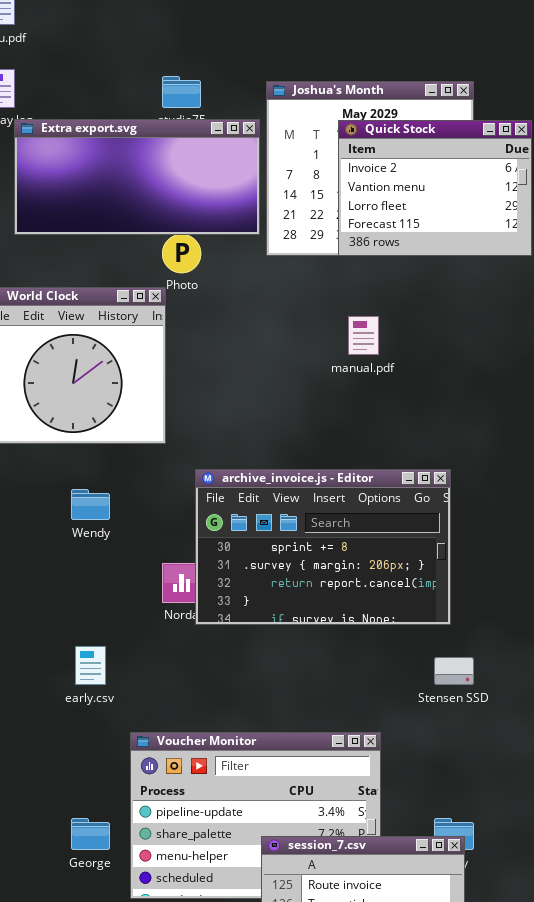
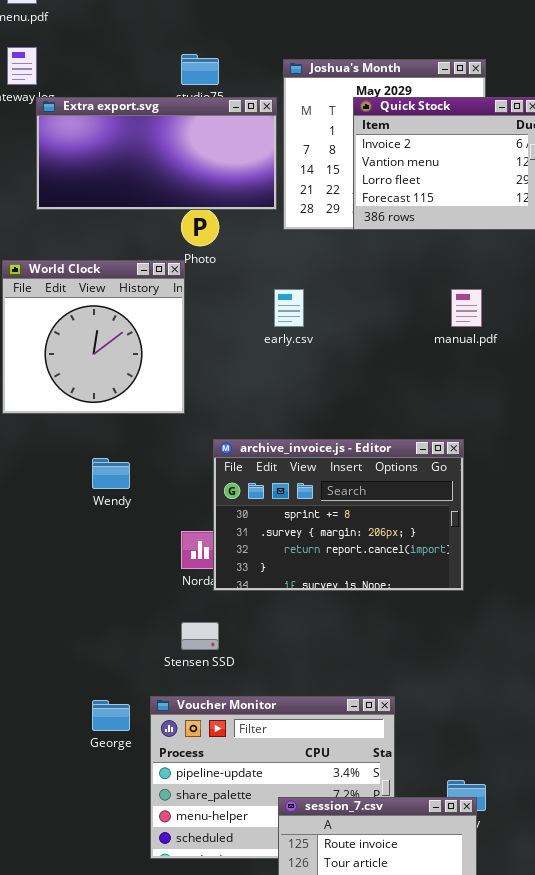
manual.pdf: [348,316,379,355] -> [451,289,482,327], moved
early.csv: [75,646,106,685] -> [274,289,304,327], moved
Stensen SSD: [434,657,474,685] -> [181,622,219,650], moved
George: [71,818,110,850] -> [92,700,130,731], moved

